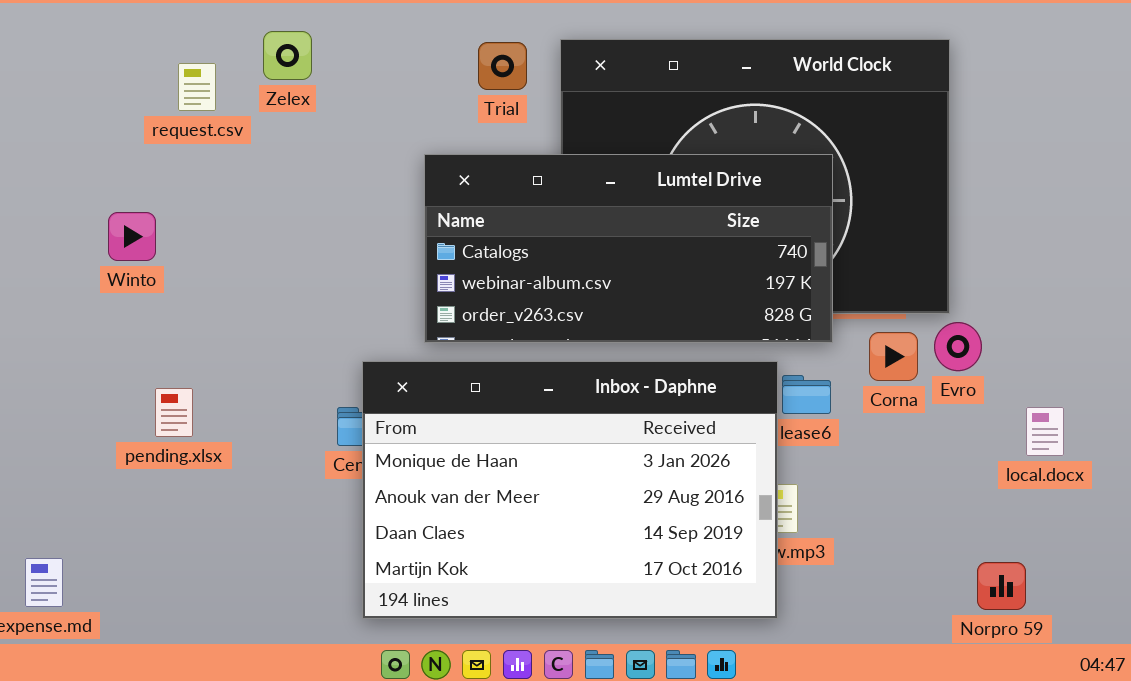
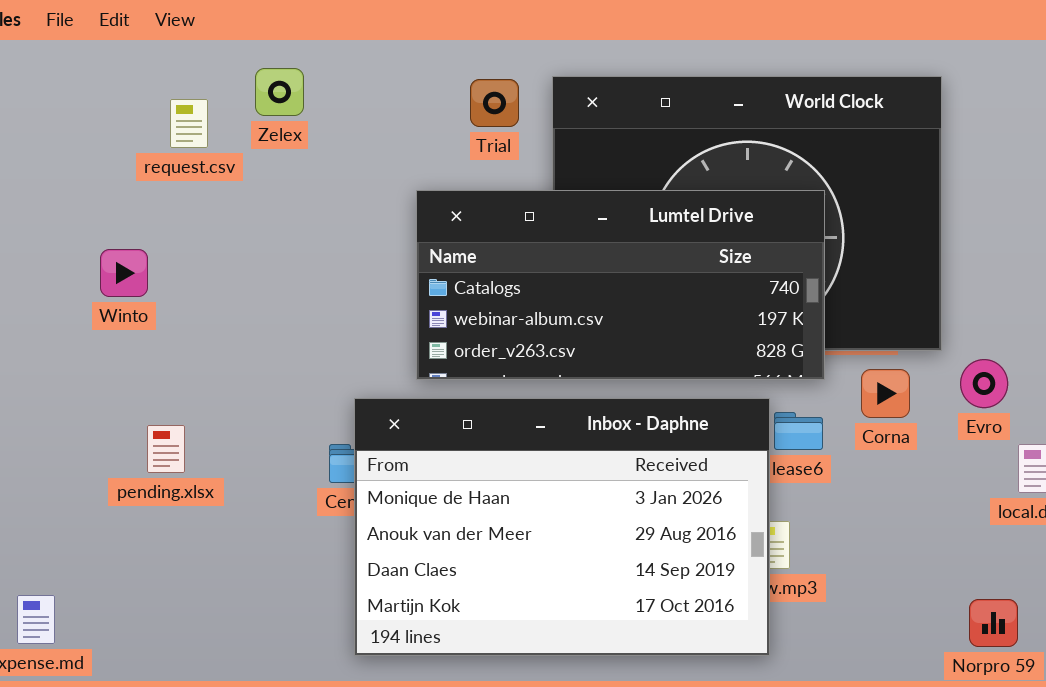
Evro: [934,322,982,371] -> [960,359,1008,408], moved

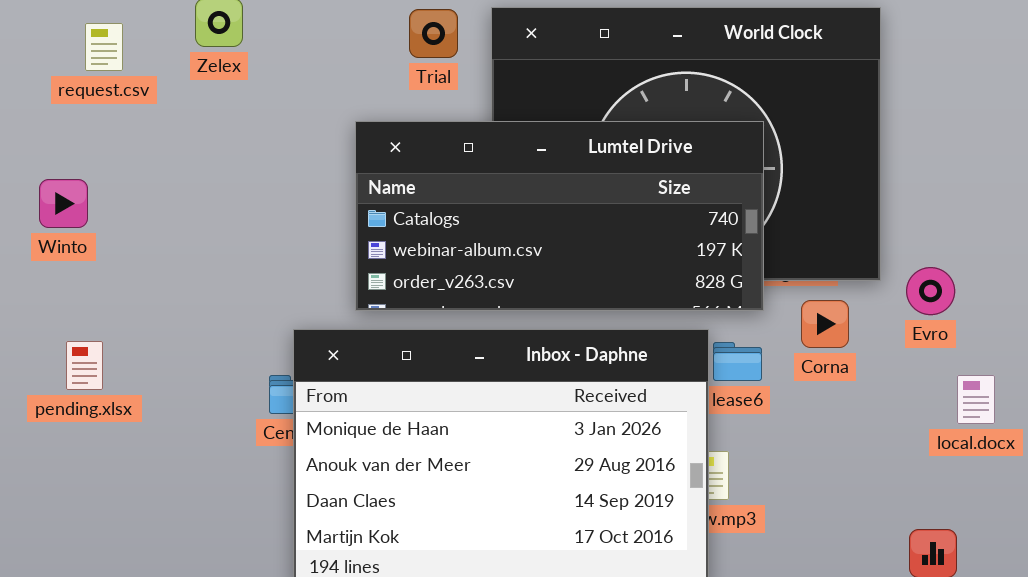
request.csv: [170,99,208,148] -> [85,23,123,71], moved
Evro: [960,359,1008,408] -> [906,267,955,315], moved
pending.xlsx: [147,425,185,473] -> [66,341,103,390], moved

